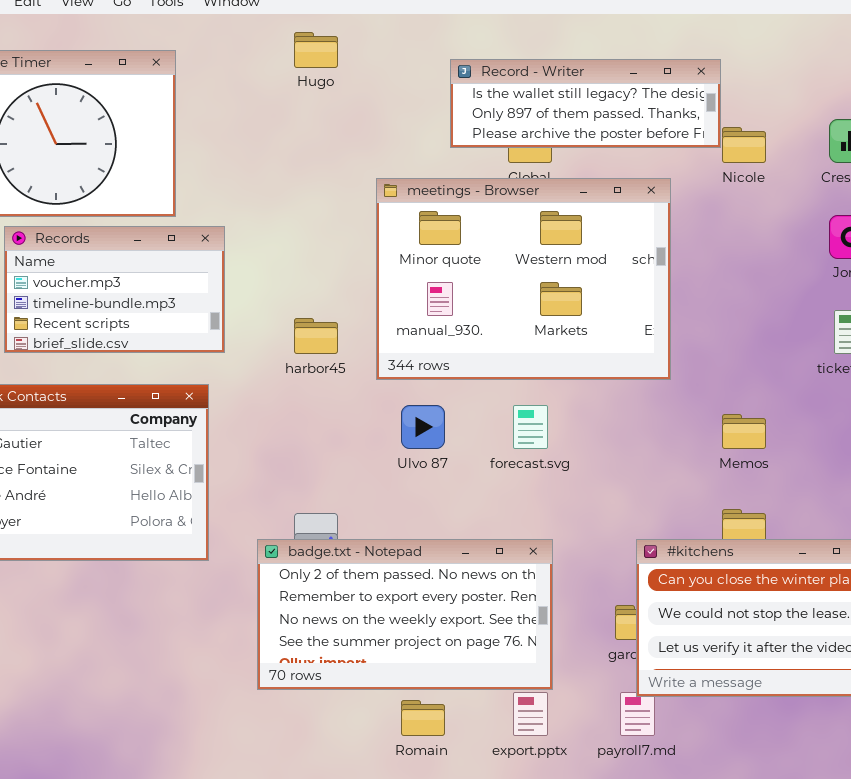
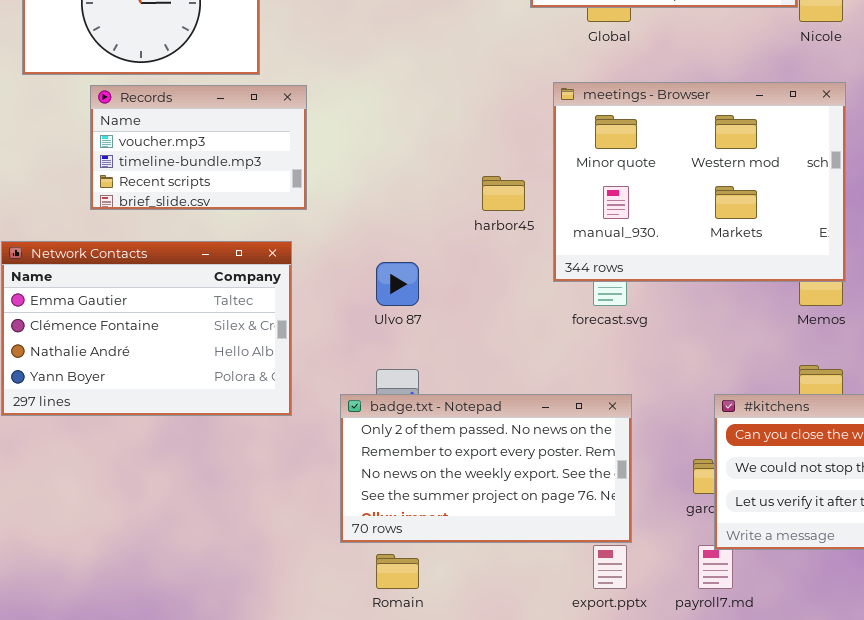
meetings - Browser: [376,178,671,380] -> [553,82,846,282], moved
harbor45: [294,318,338,354] -> [482,176,525,211], moved
Ulvo 87: [401,405,445,449] -> [376,262,419,306], moved
Romain: [401,700,445,736] -> [376,554,419,589], moved

